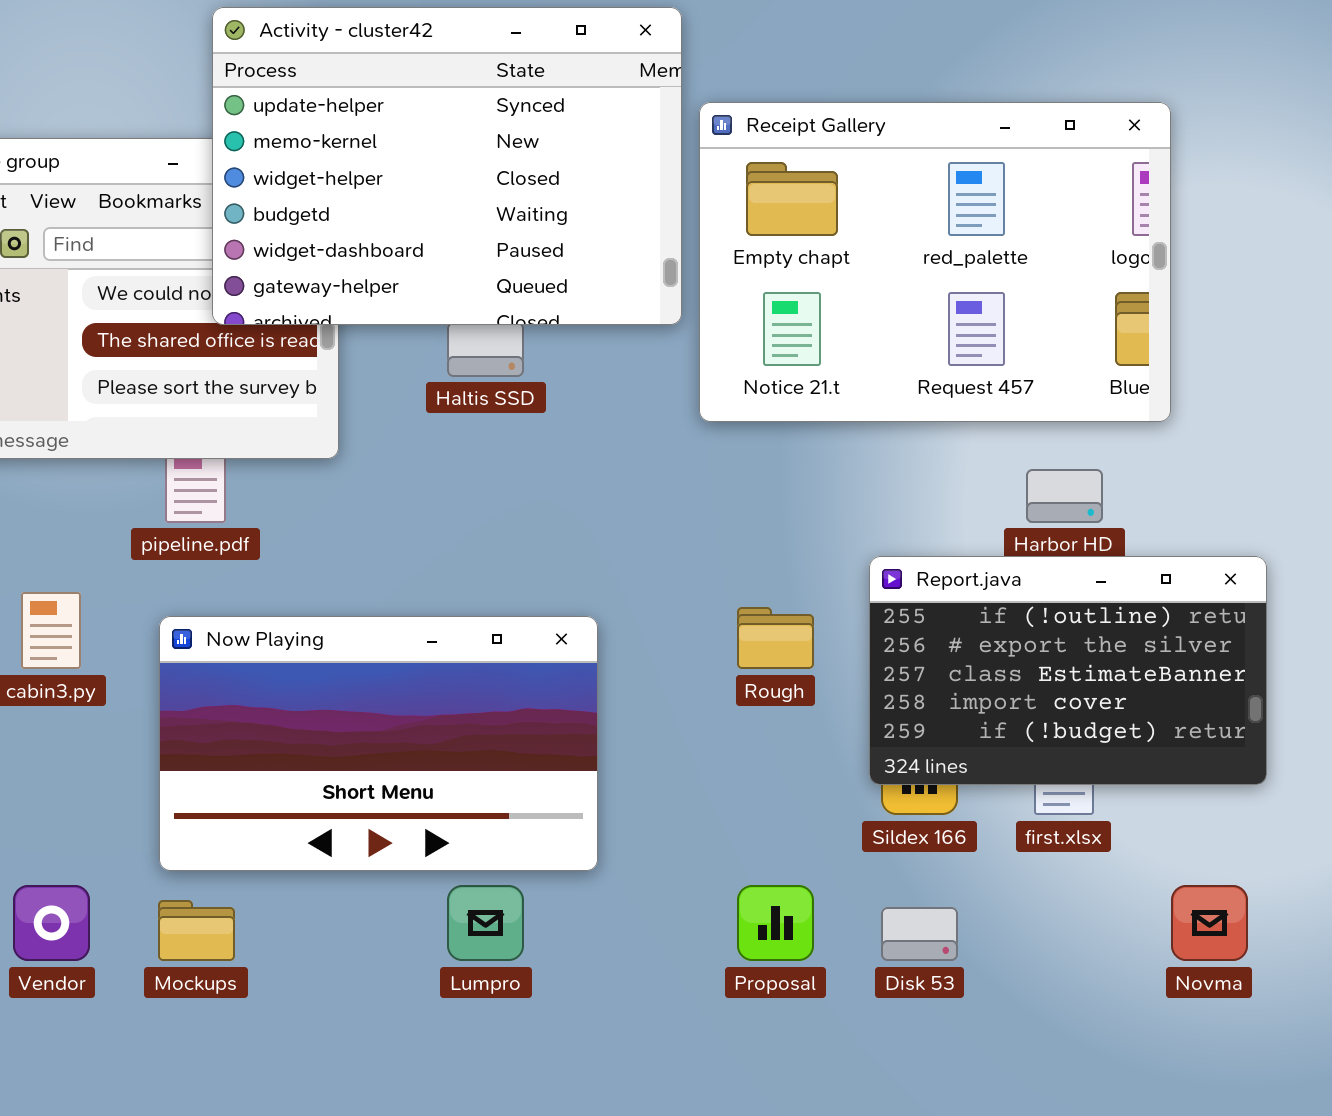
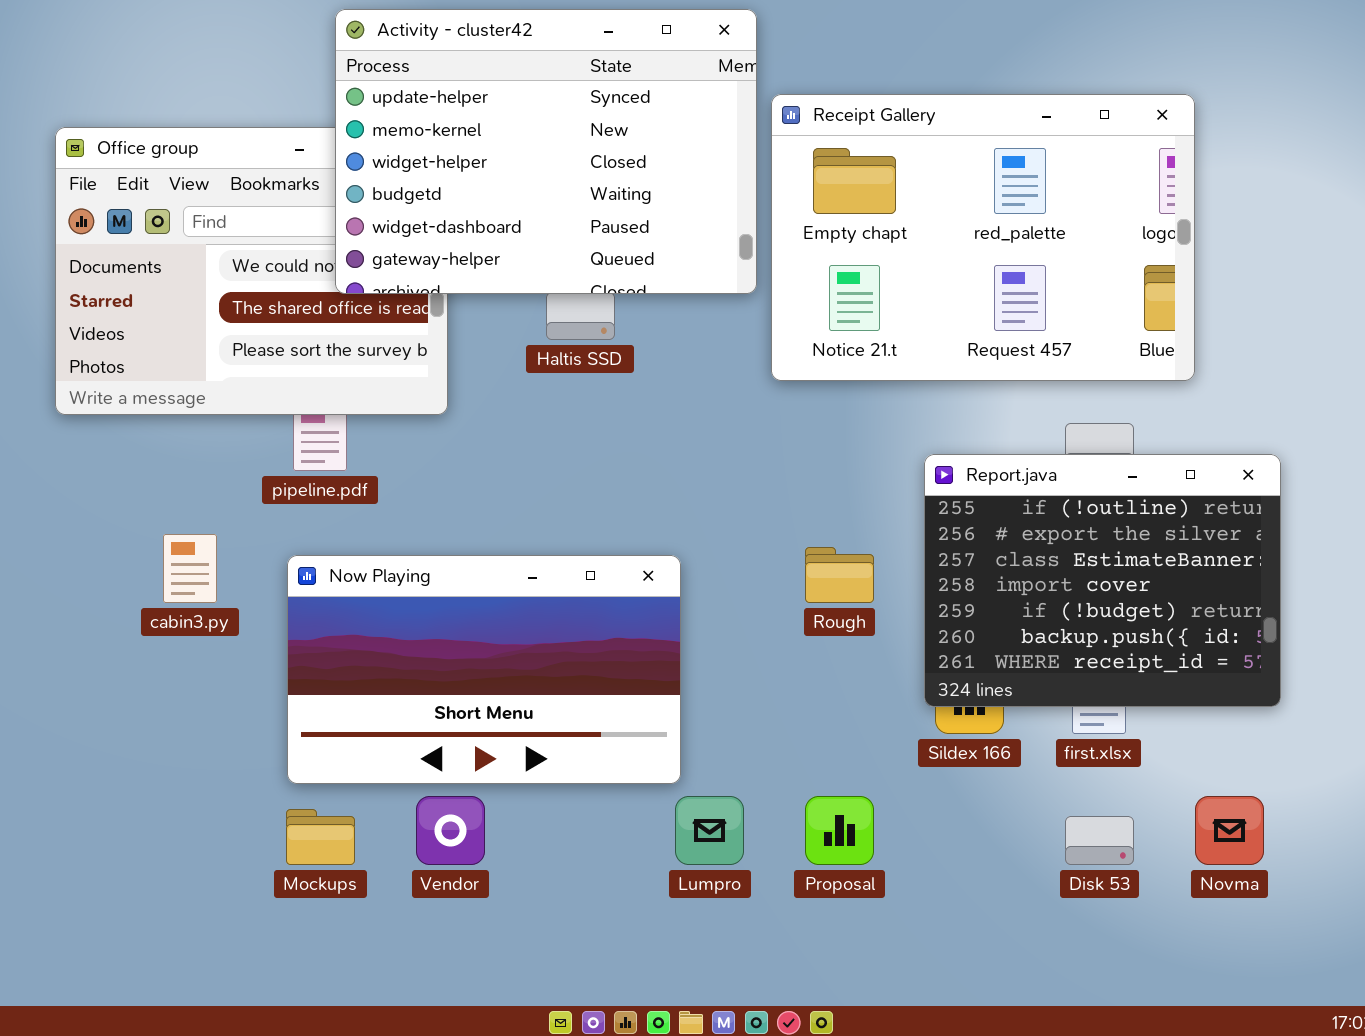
Report.java: [869,556,1267,785] -> [924,454,1281,707], resized
Vendor: [13,885,90,961] -> [416,796,485,865], moved
Lumpro: [447,885,524,961] -> [675,796,744,865], moved
Disk 53: [881,907,958,961] -> [1065,816,1134,865], moved

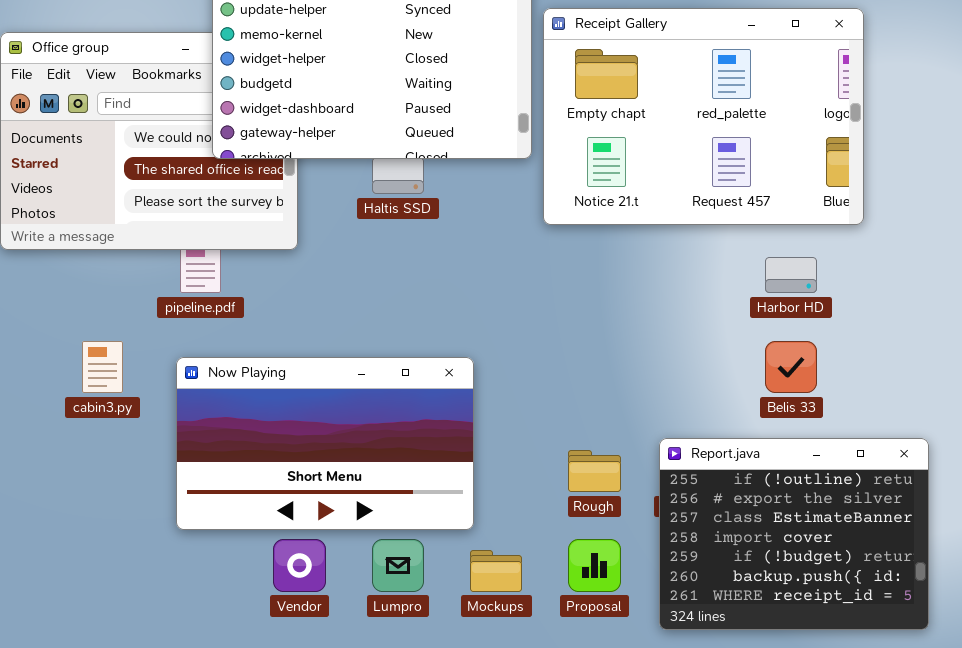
Report.java: [924,454,1281,707] -> [659,438,929,630], moved
Rough: [805,547,874,603] -> [568,450,621,492], moved
Lumpro: [675,796,744,865] -> [372,539,424,592], moved
Mockups: [286,809,355,865] -> [470,550,522,592], moved

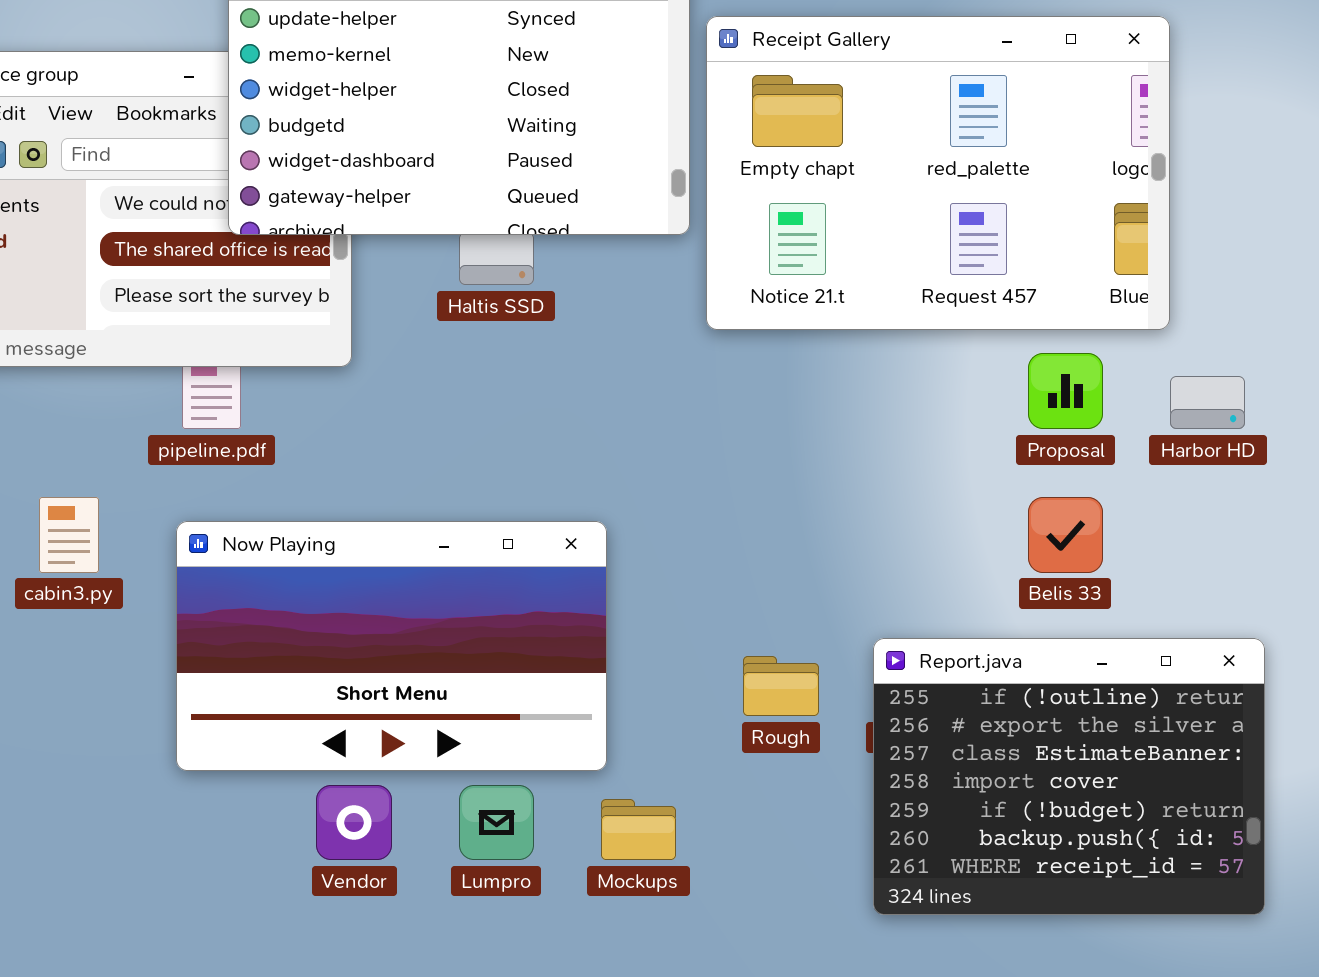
Harbor HD: [765,257,817,293] -> [1170,376,1245,429], moved
Proposal: [568,539,621,592] -> [1028,353,1103,429], moved

